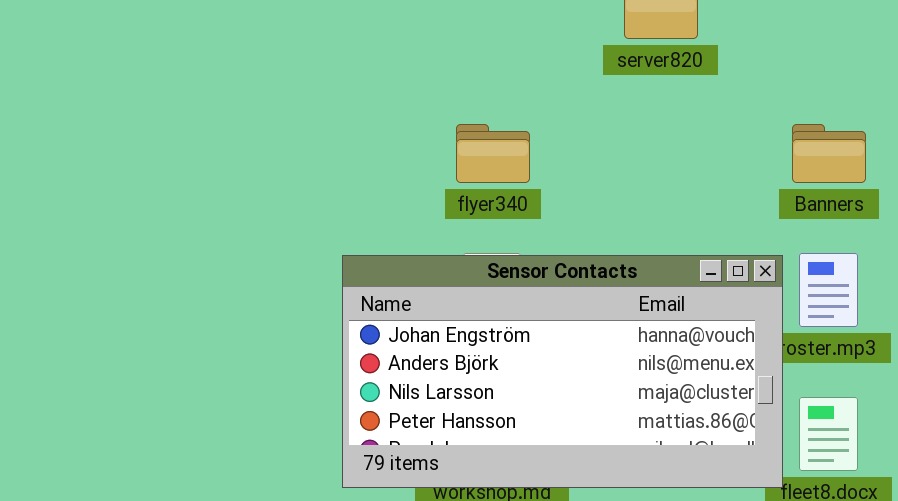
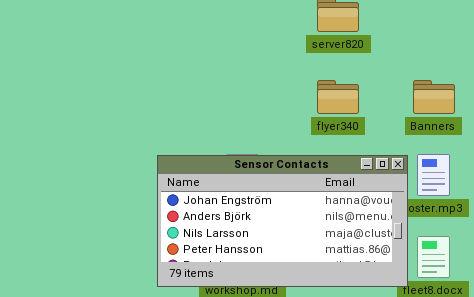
flyer340: [456,124,530,183] -> [317,80,359,114], moved

